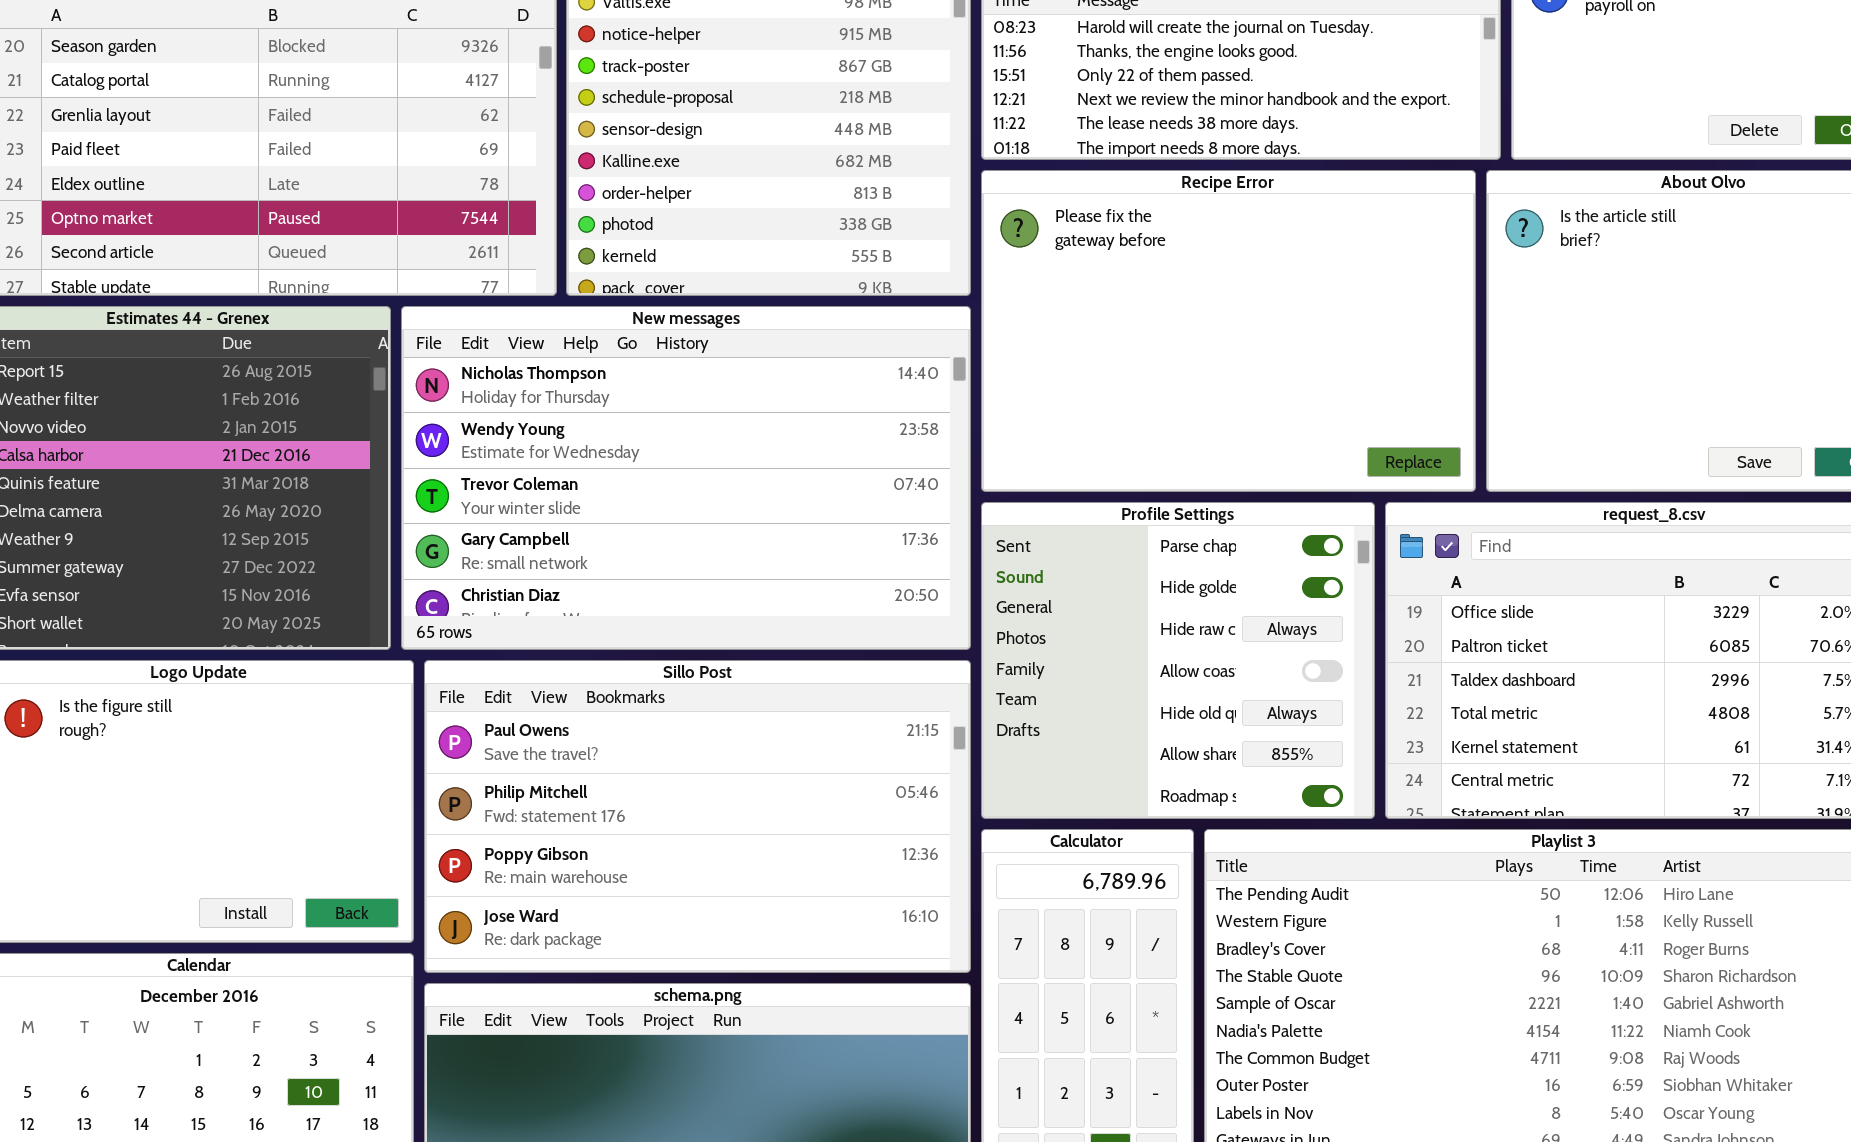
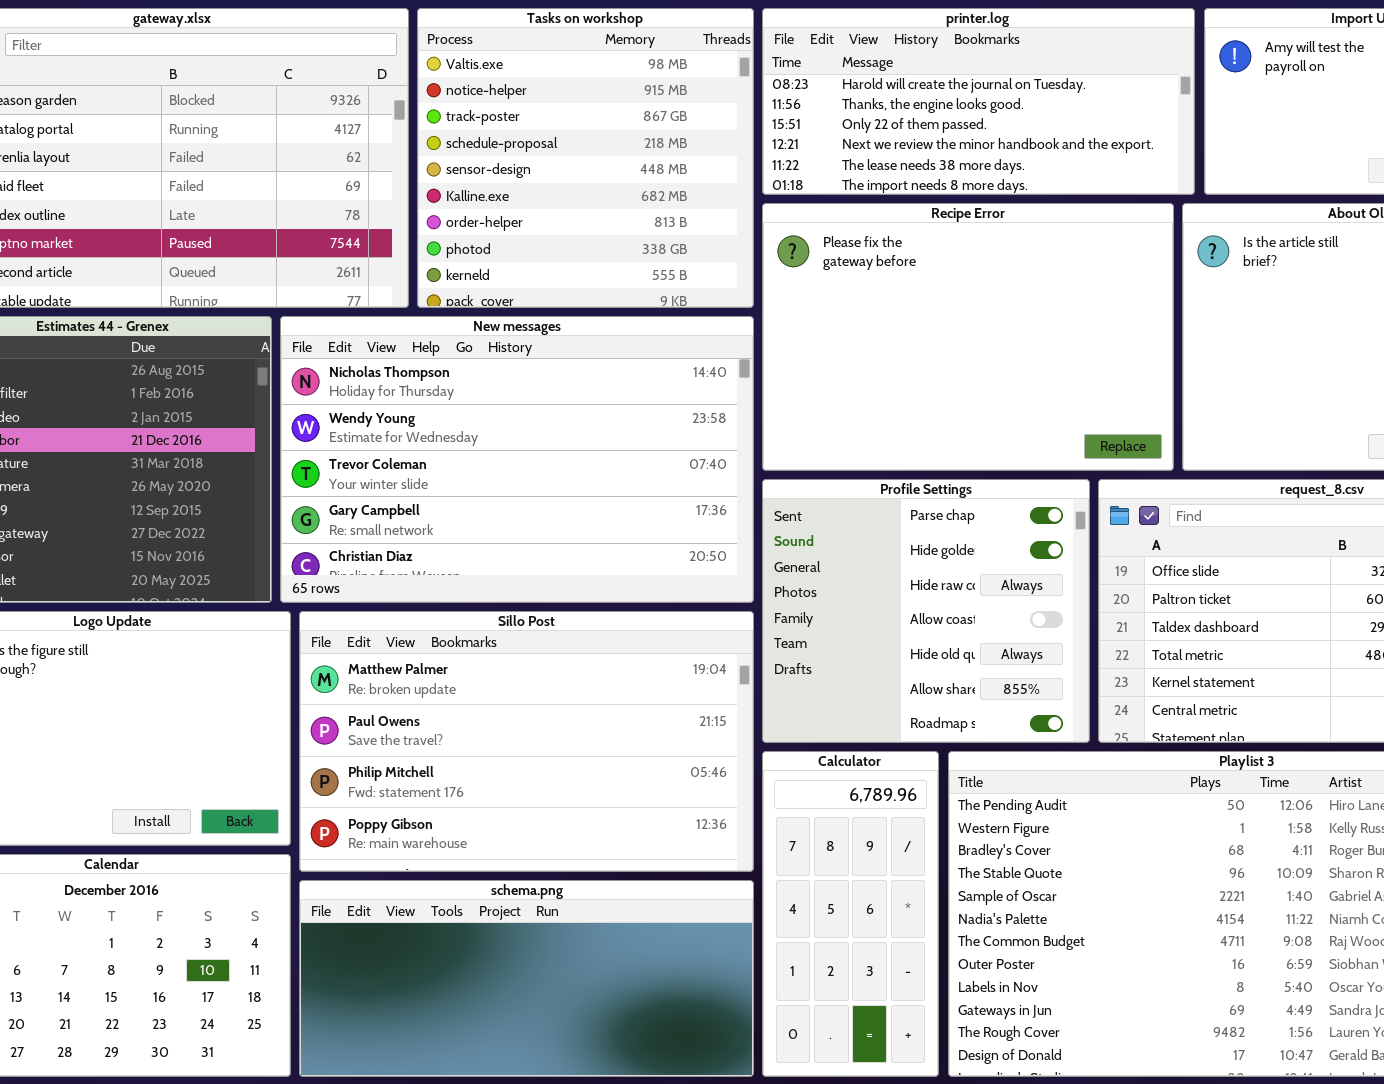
Sillo Post: [424,660,971,973] -> [299,611,754,872], scrolled up 1 row

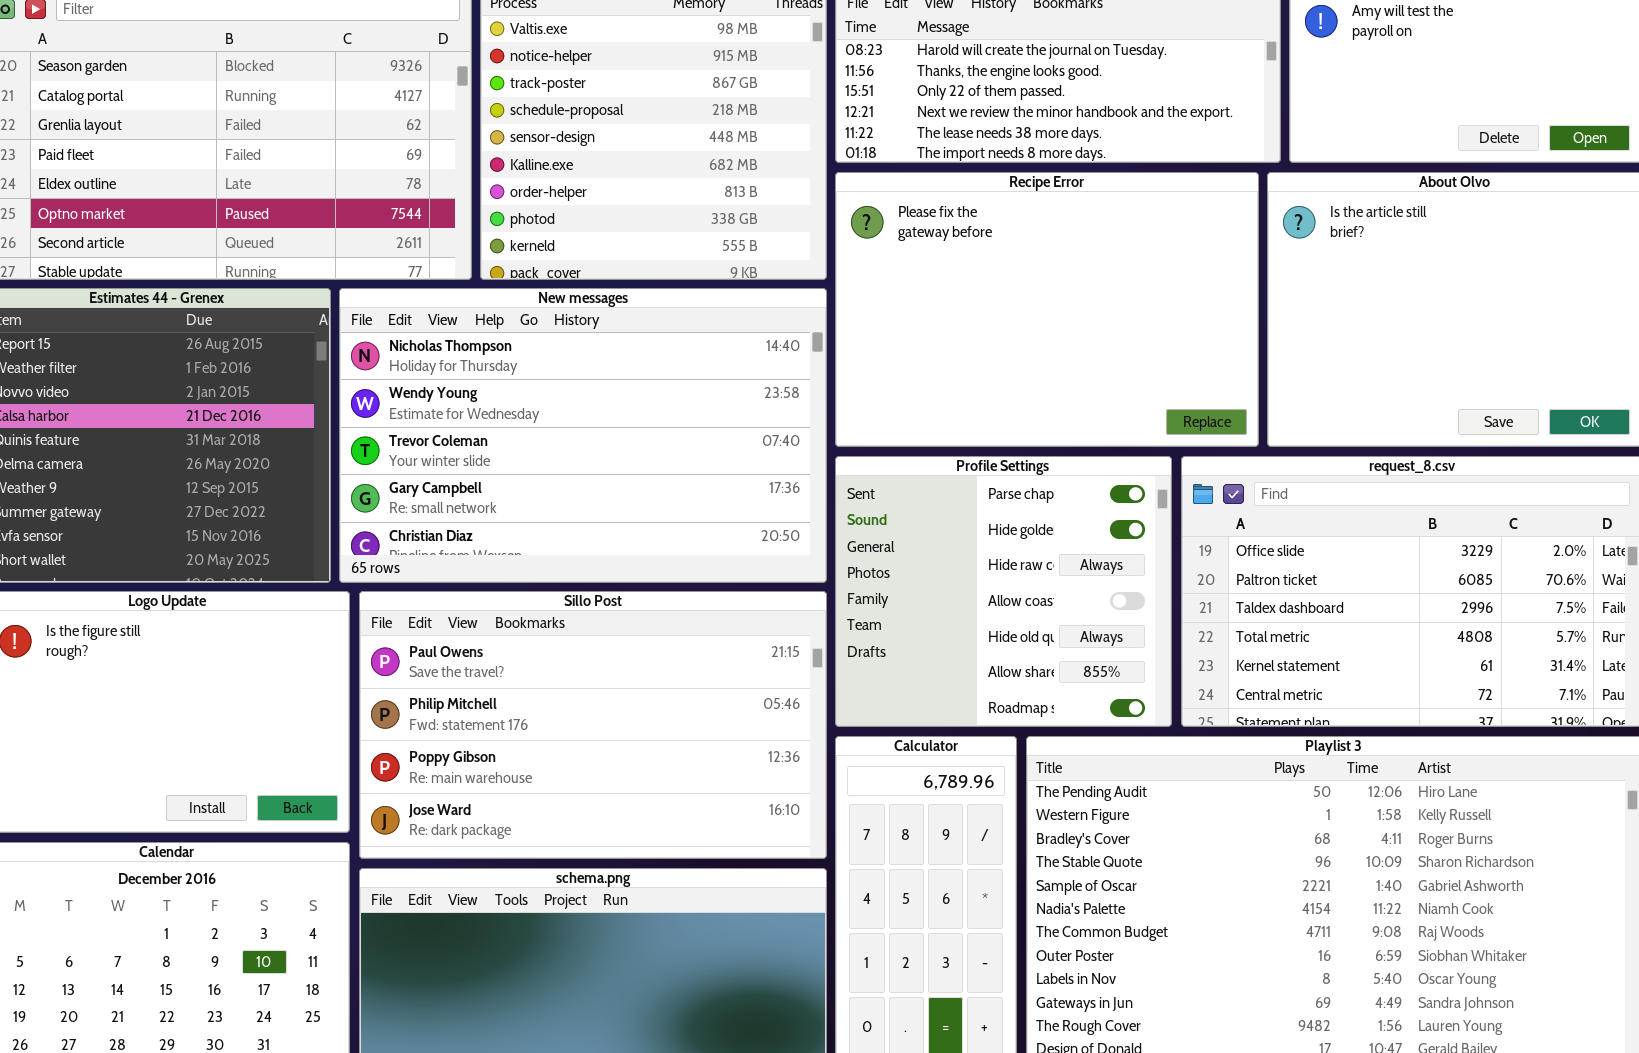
Sillo Post: [299,611,754,872] -> [359,591,827,859], scrolled down 1 row

